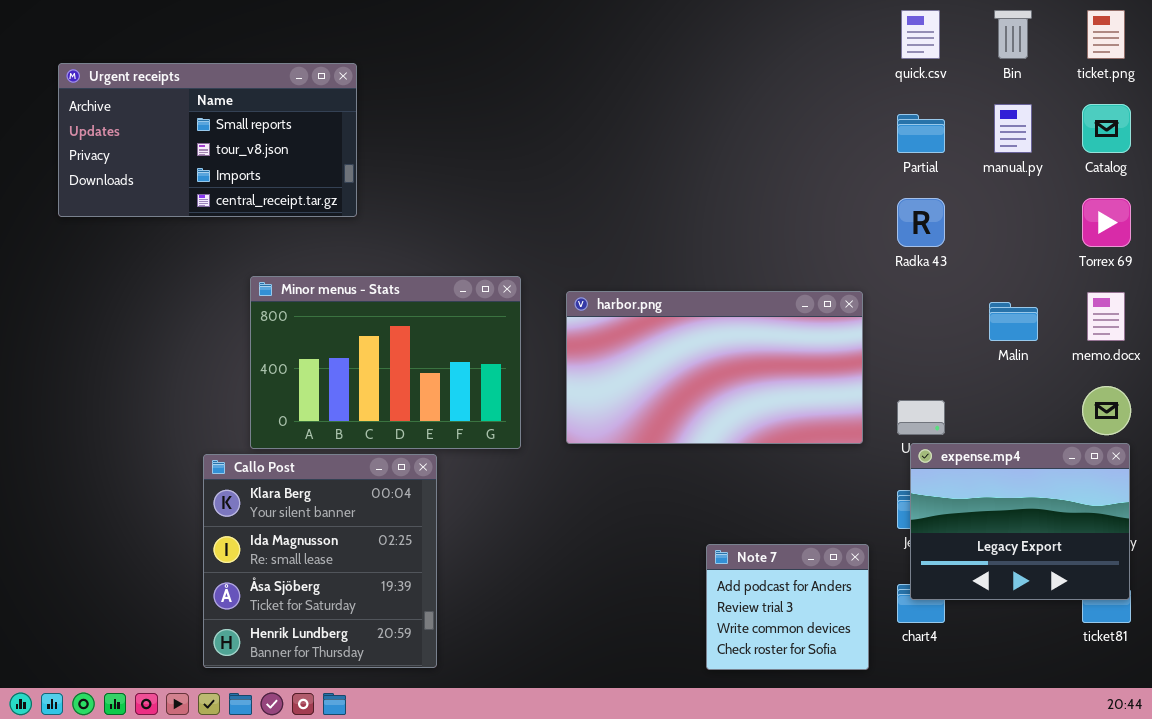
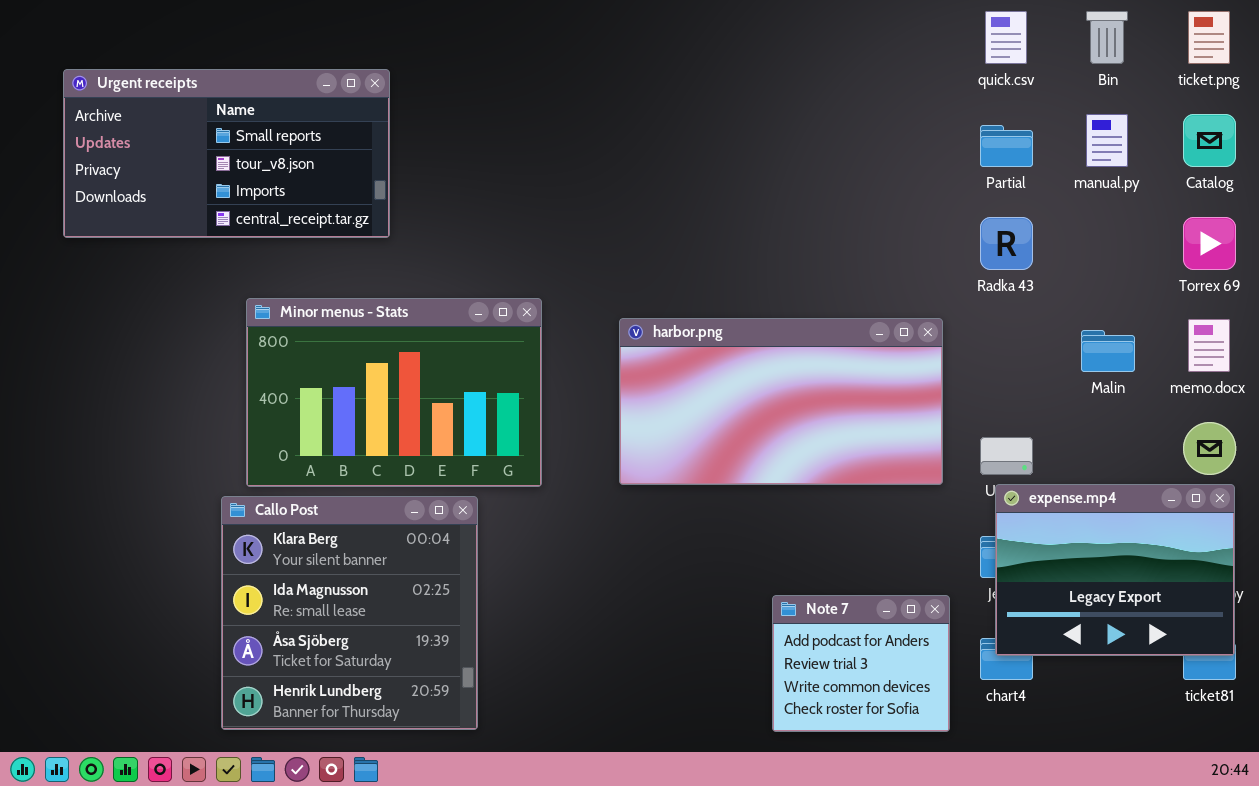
Minor menus - Stats: [250,276,521,449] -> [246,298,542,487], moved

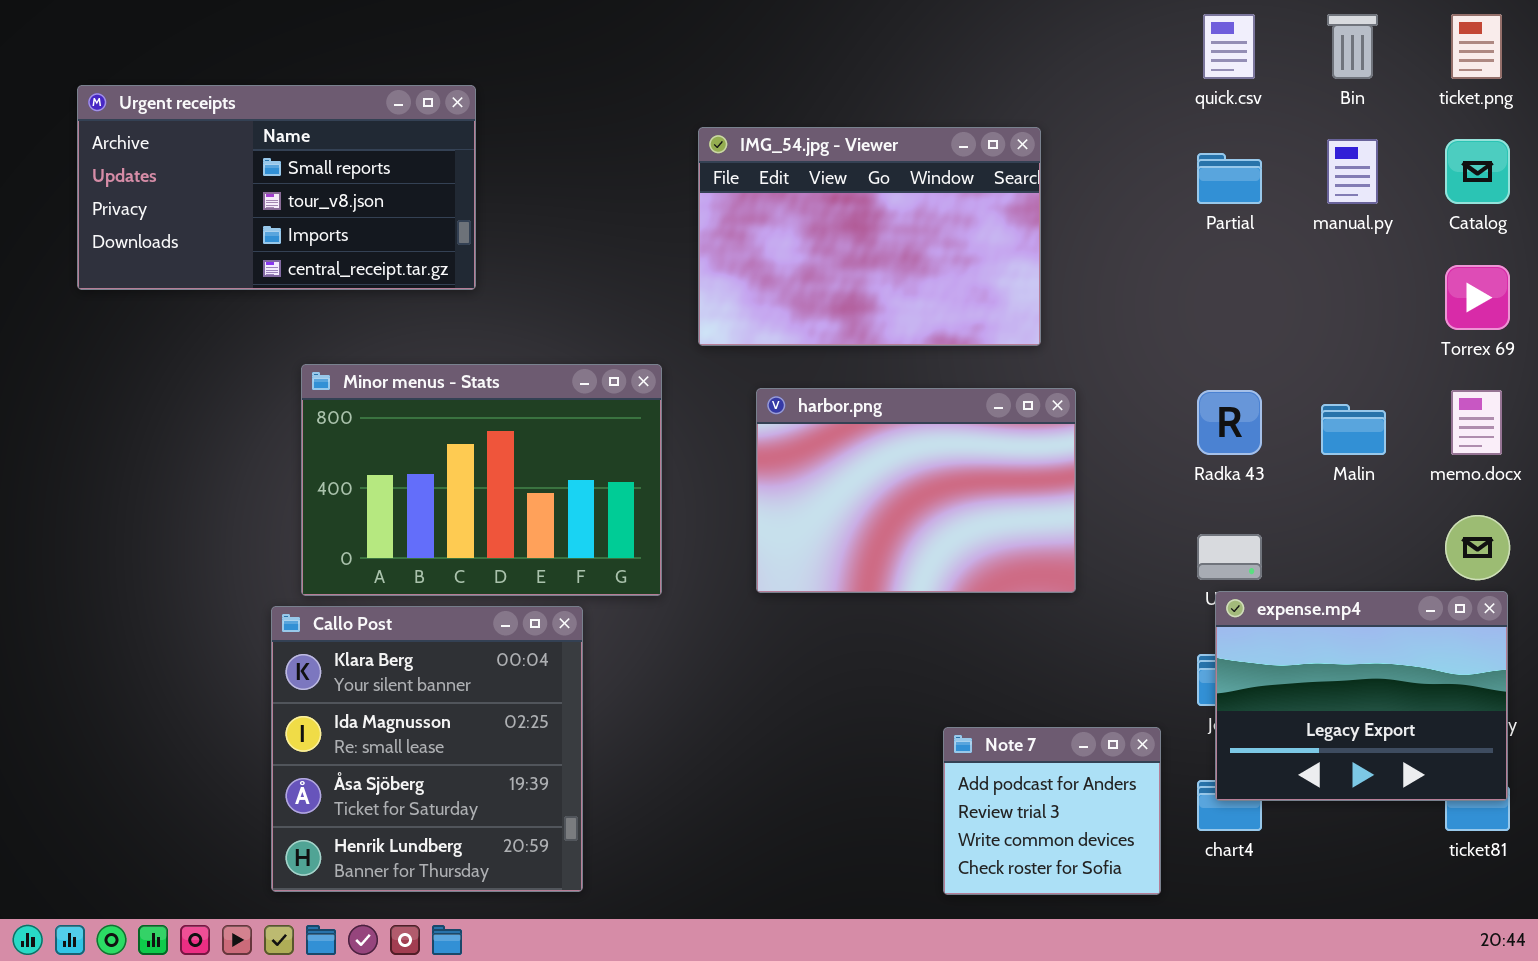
IMG_54.jpg - Viewer: none -> [698,127,1041,346], opened
Radka 43: [980,217,1033,270] -> [1197,390,1262,455], moved
harbor.png: [619,318,943,485] -> [756,388,1076,593], resized

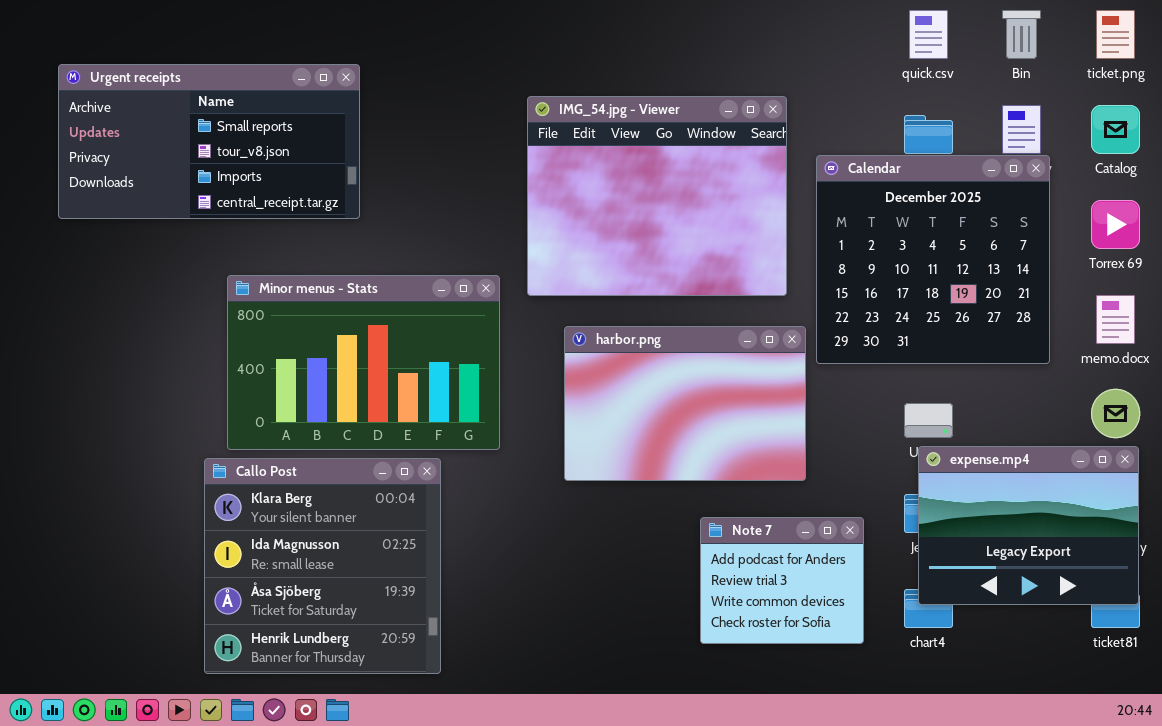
IMG_54.jpg - Viewer: [698,127,1041,346] -> [527,96,787,296], resized
Calendar: none -> [816,155,1050,364], opened
harbor.png: [756,388,1076,593] -> [564,326,806,481], moved
Note 7: [943,727,1161,895] -> [700,517,864,644], moved

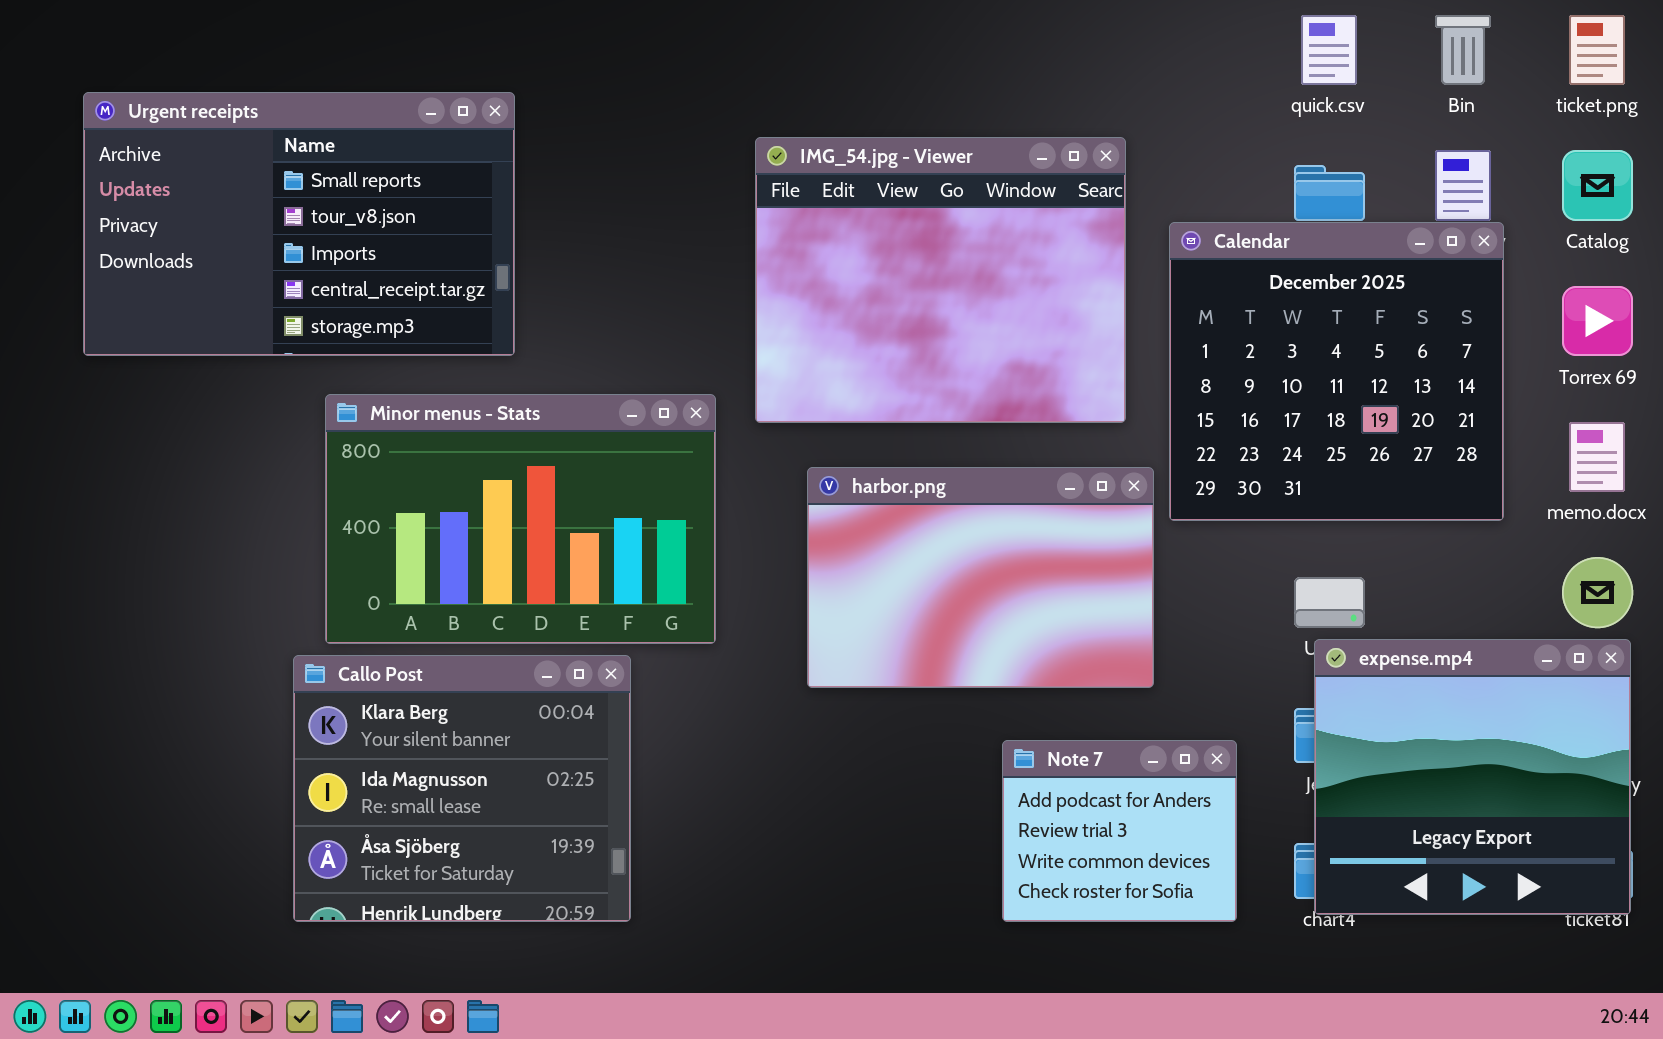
Urgent receipts: [58,64,360,219] -> [83,92,515,356], resized
expense.mp4: [918,446,1139,605] -> [1314,639,1631,915], resized
Callo Post: [204,458,441,674] -> [293,655,631,922], resized

